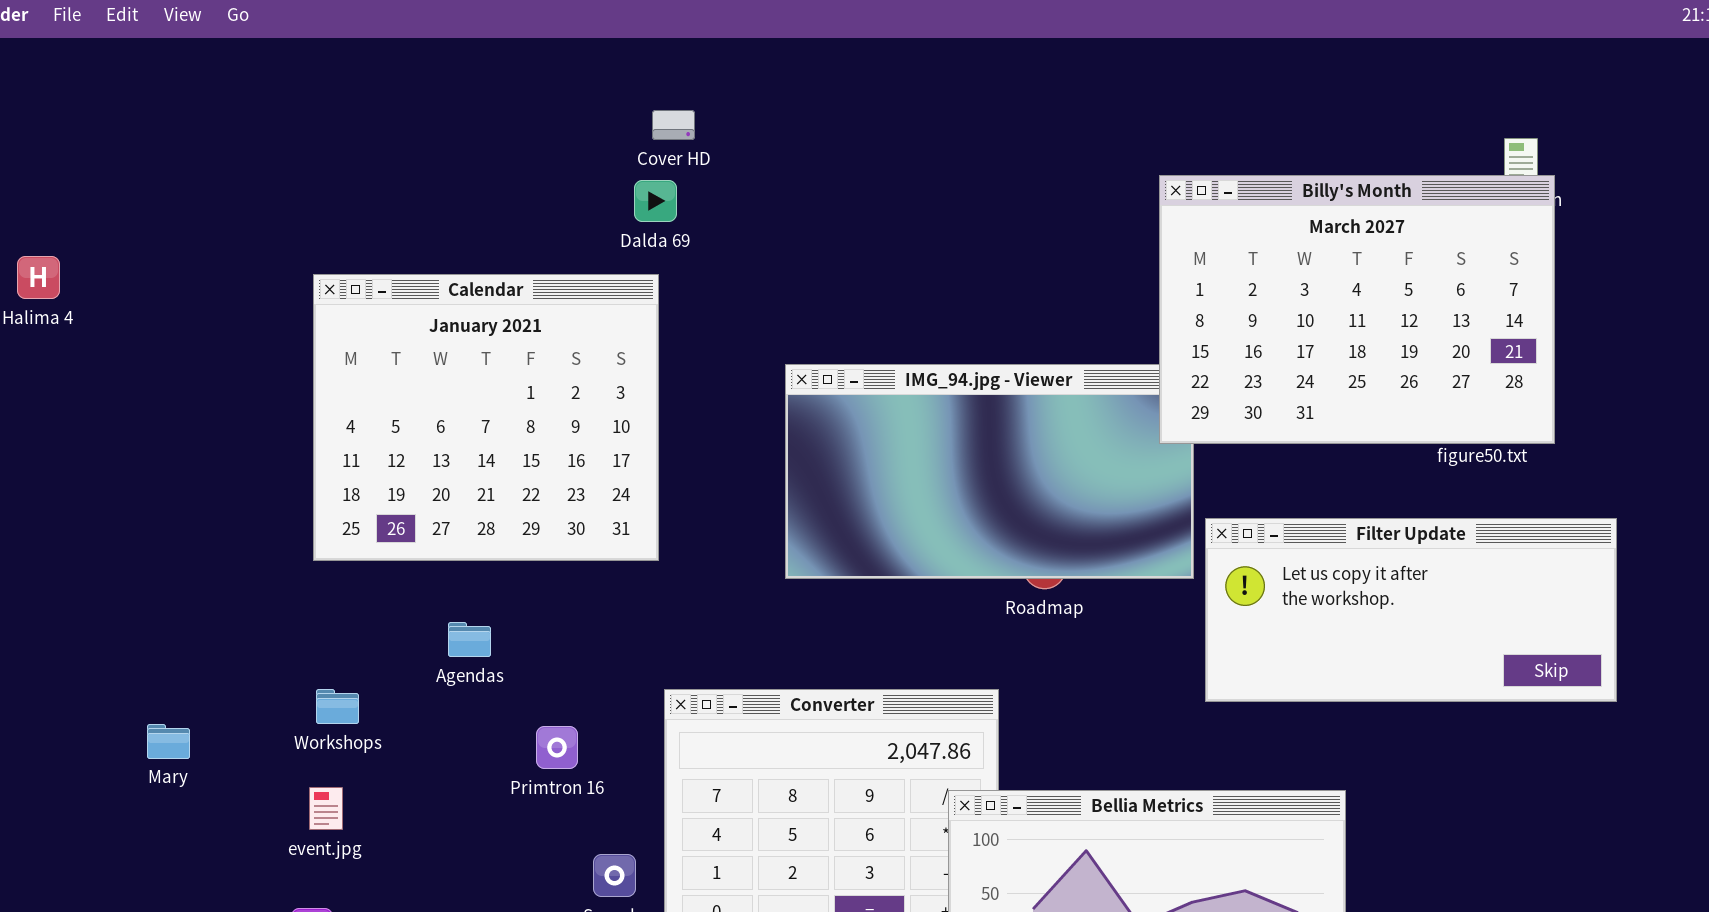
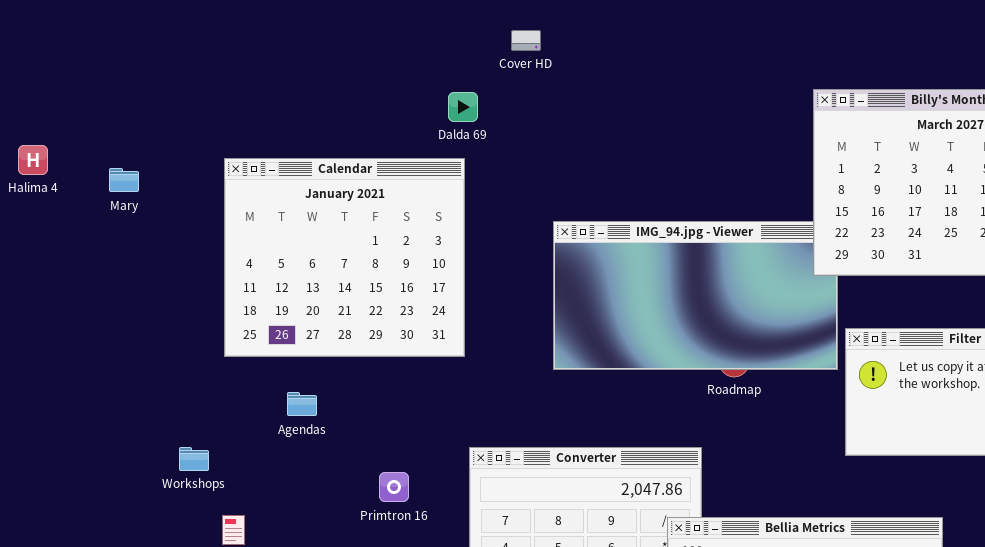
Cover HD: [652,110,695,140] -> [511,30,541,51], moved
Agendas: [448,622,491,657] -> [287,392,317,416], moved
Workshops: [316,689,359,724] -> [179,447,209,471], moved
Mary: [147,724,190,759] -> [109,168,139,192], moved

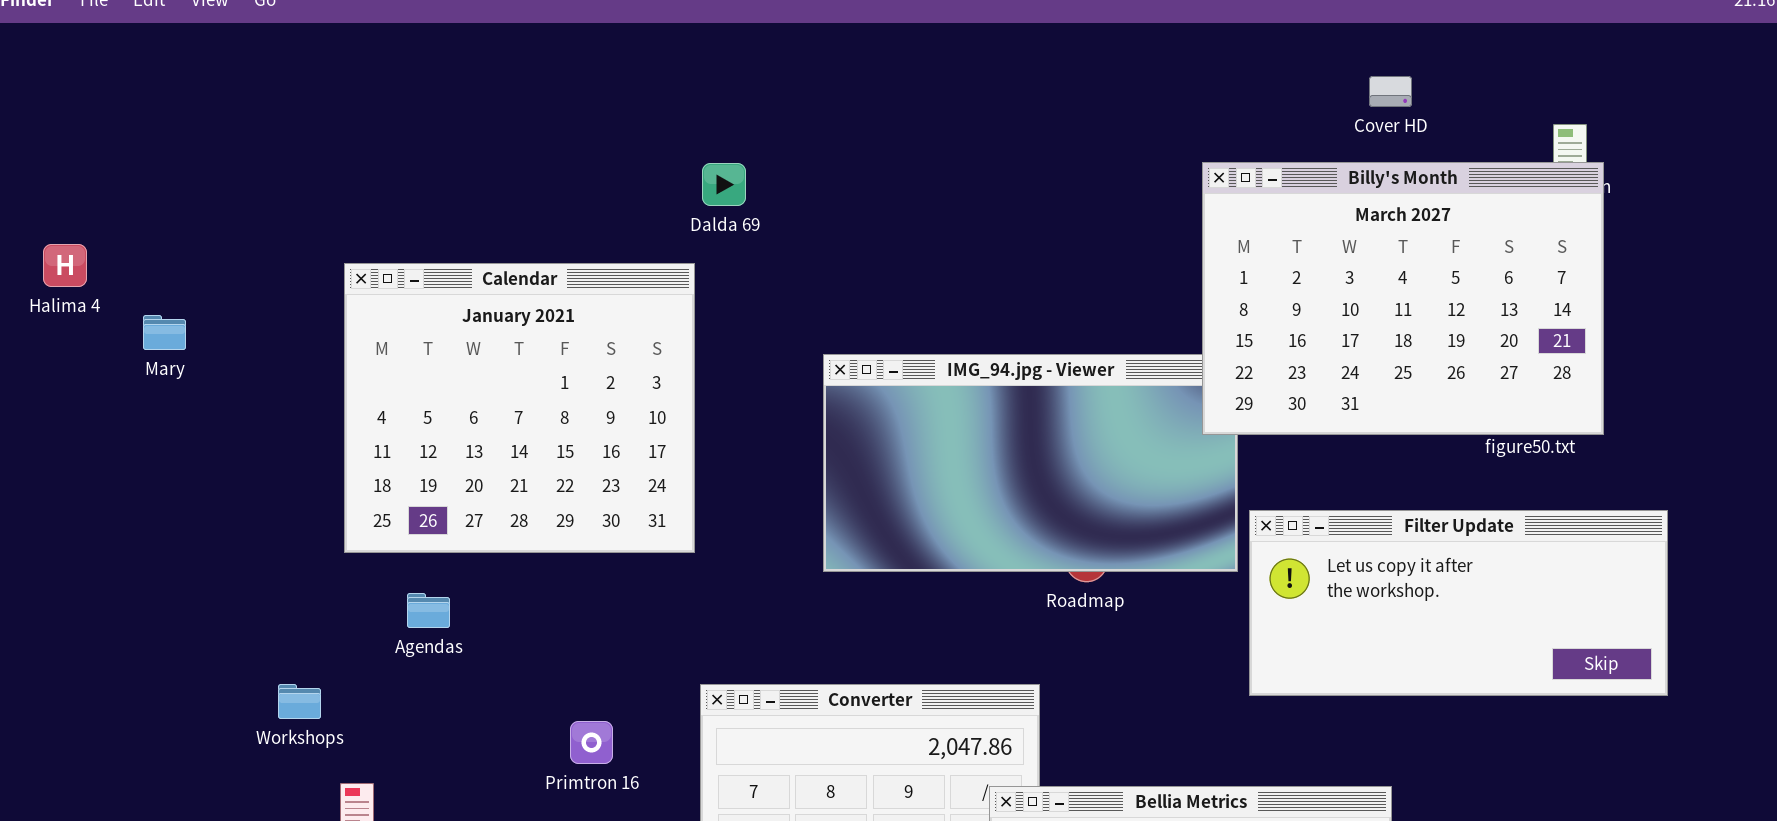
Cover HD: [511,30,541,51] -> [1369,76,1412,107], moved
Dalda 69: [448,92,478,122] -> [702,163,746,206], moved
Mary: [109,168,139,192] -> [143,315,186,350], moved
Agendas: [287,392,317,416] -> [407,593,450,628], moved

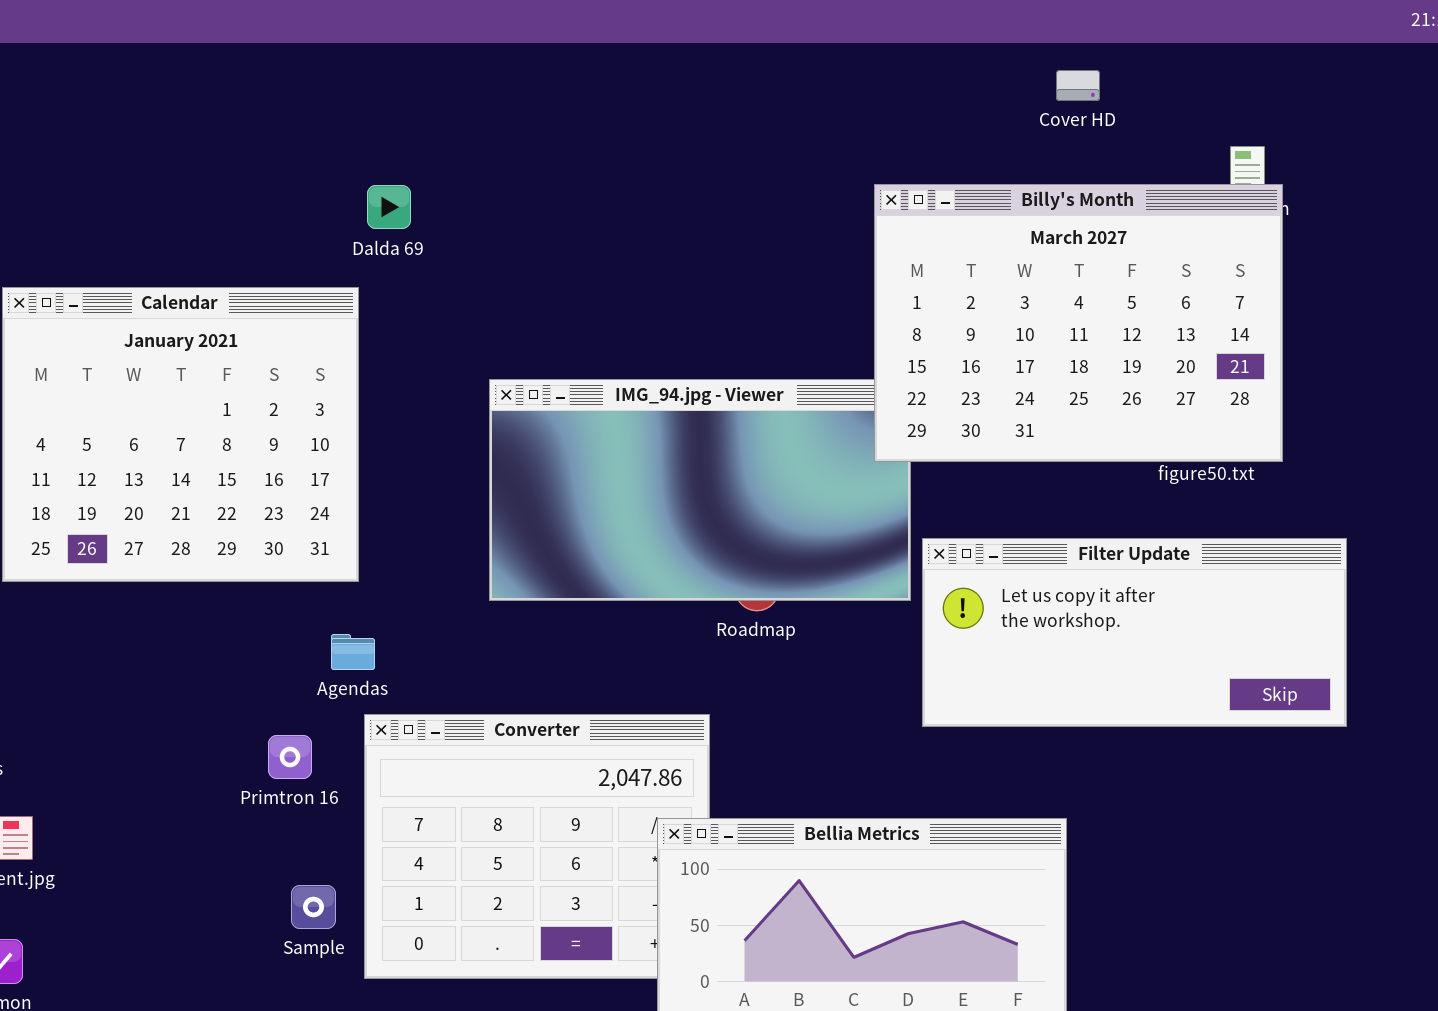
Cover HD: [1369,76,1412,107] -> [1056,70,1100,101], moved
Agendas: [407,593,450,628] -> [331,634,375,670], moved
Primtron 16: [570,721,613,764] -> [268,735,312,779], moved

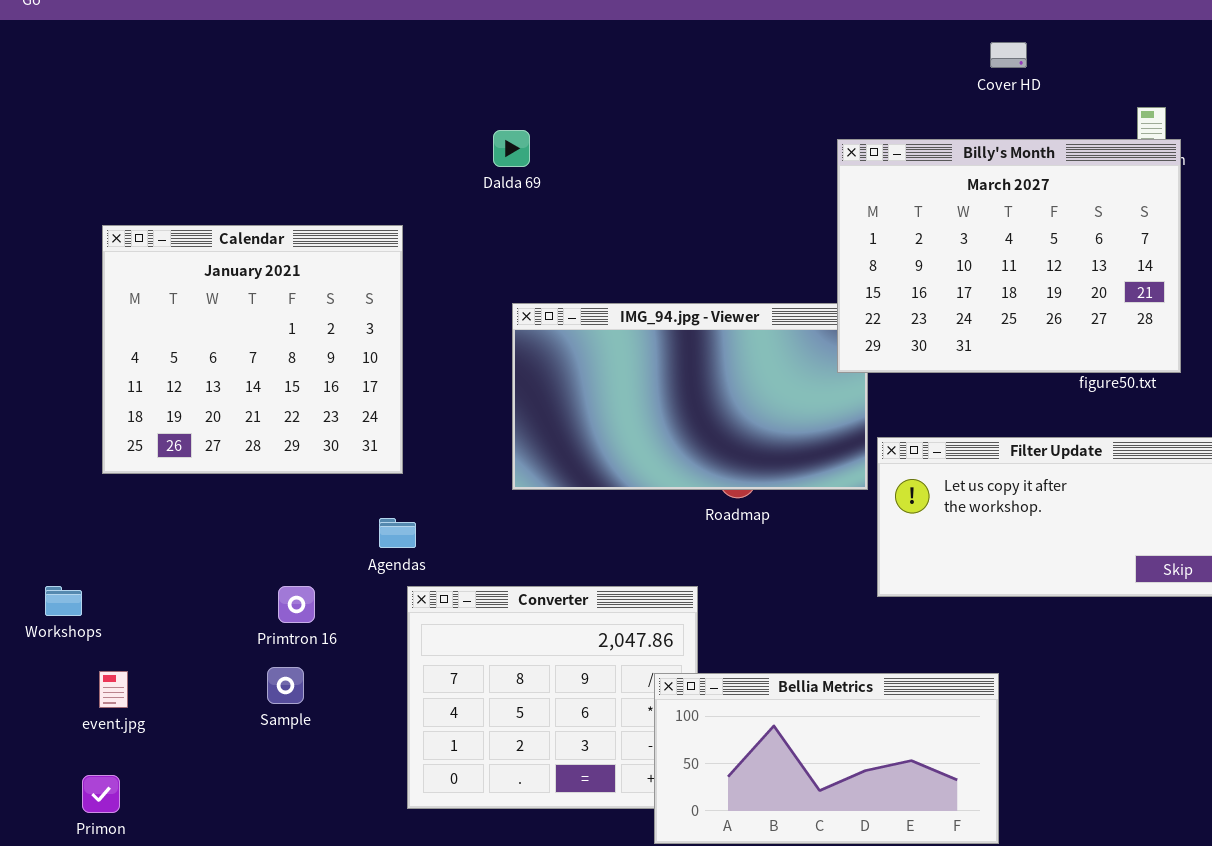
Dalda 69: [367,185,411,229] -> [493,130,530,167], moved
Primtron 16: [268,735,312,779] -> [278,586,315,623], moved
Sample: [291,885,336,929] -> [267,667,304,704], moved

